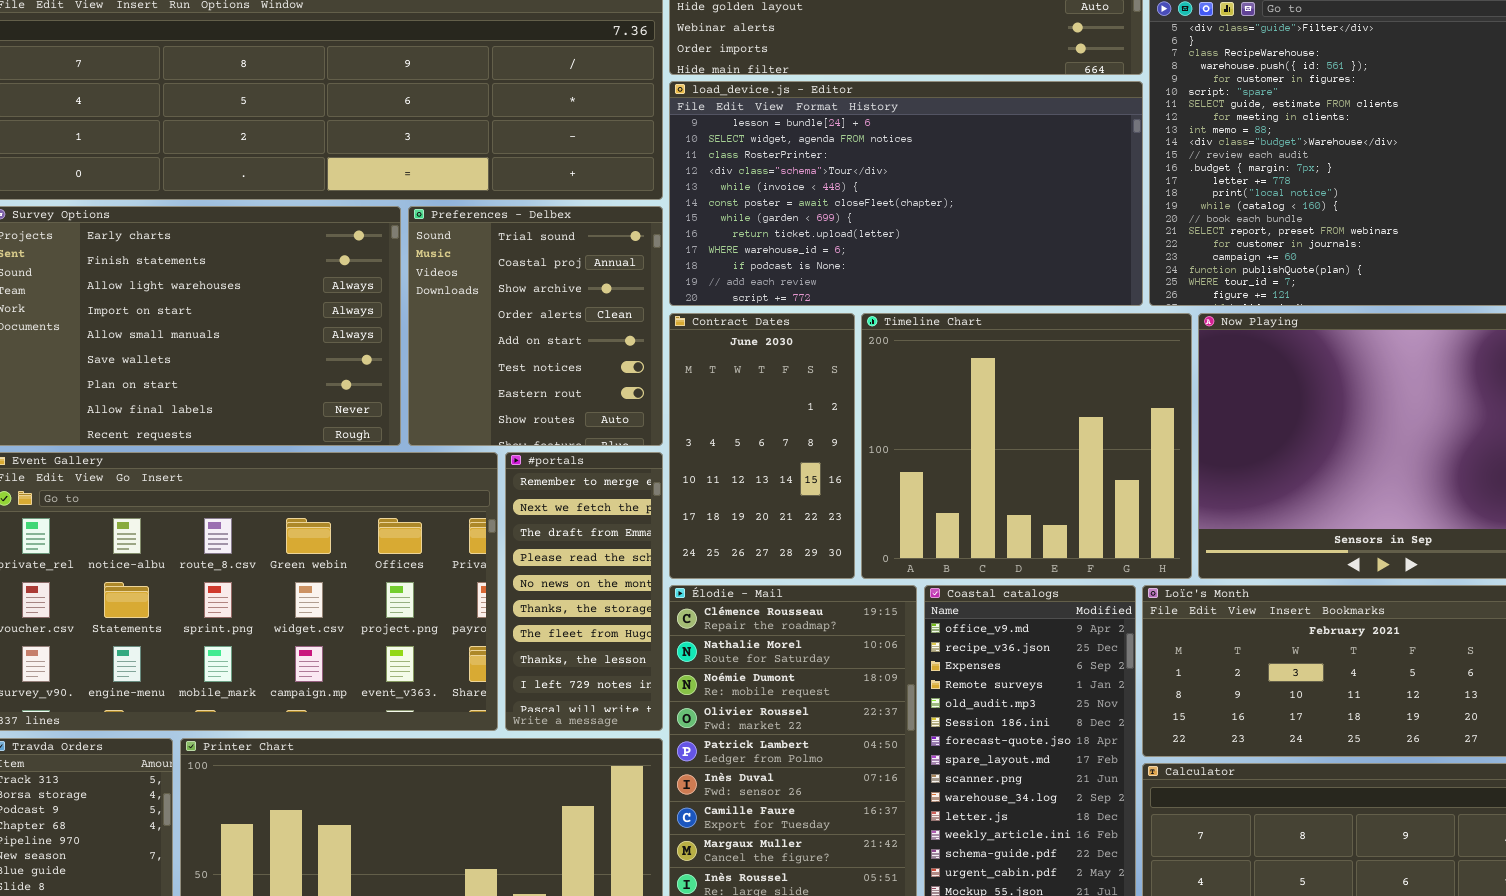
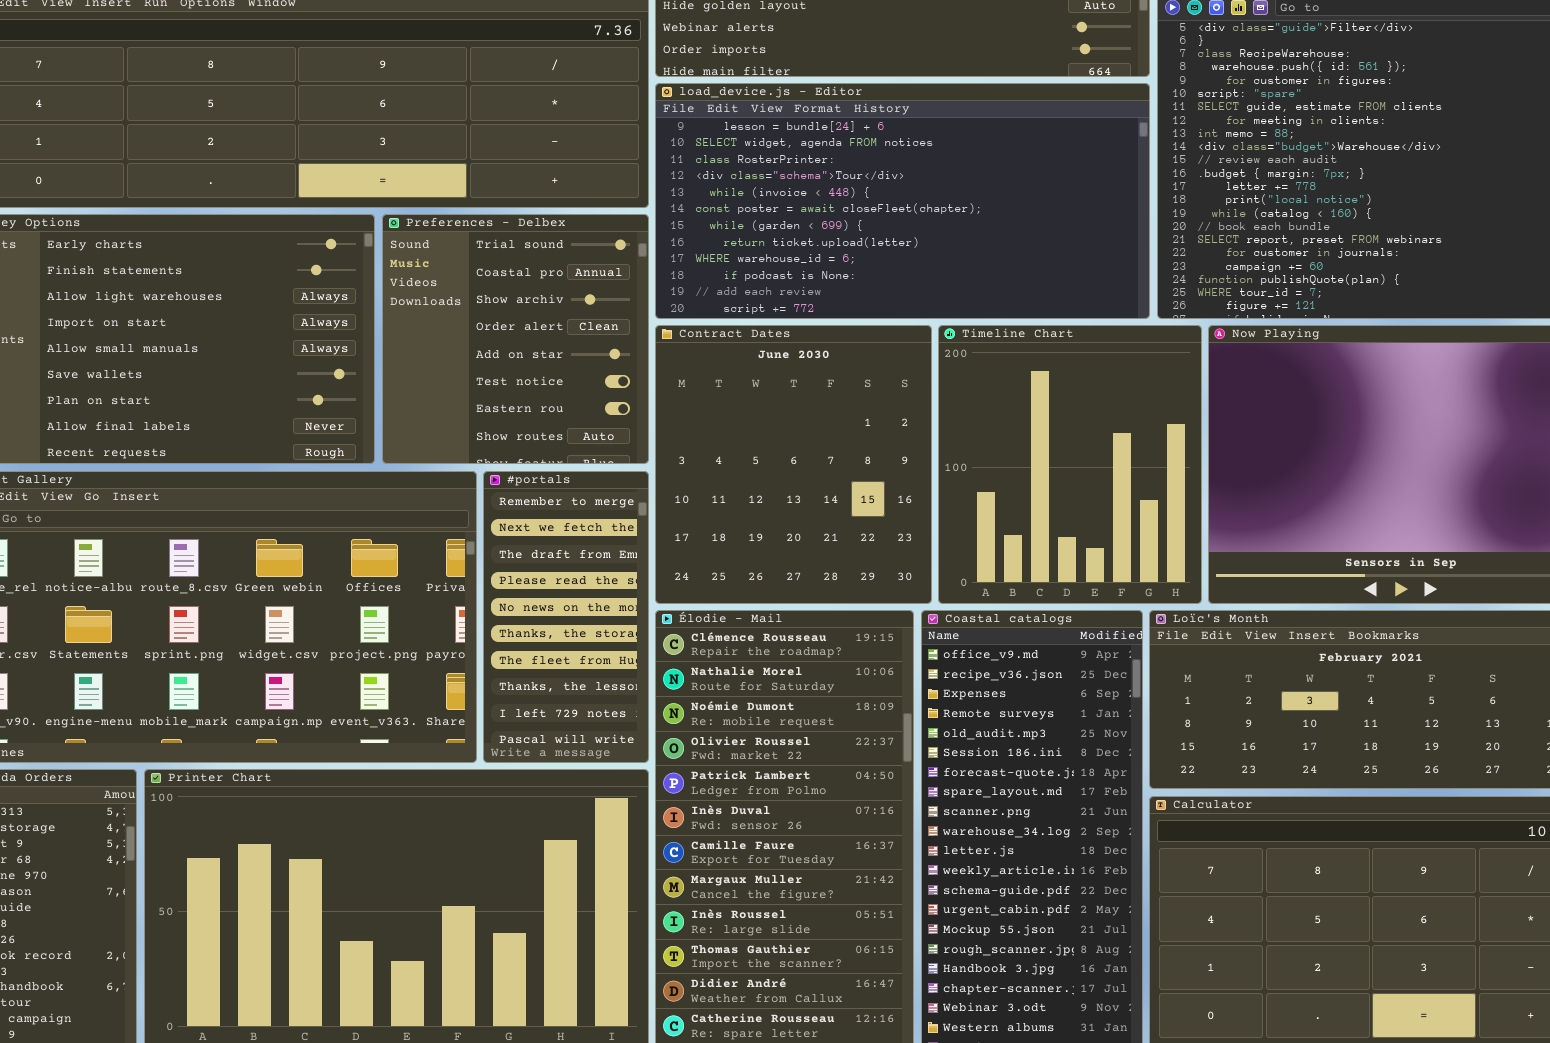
Contract Dates: [669,313,855,579] -> [655,325,932,604], resized
Timeline Chart: [861,313,1192,579] -> [938,325,1202,604], resized

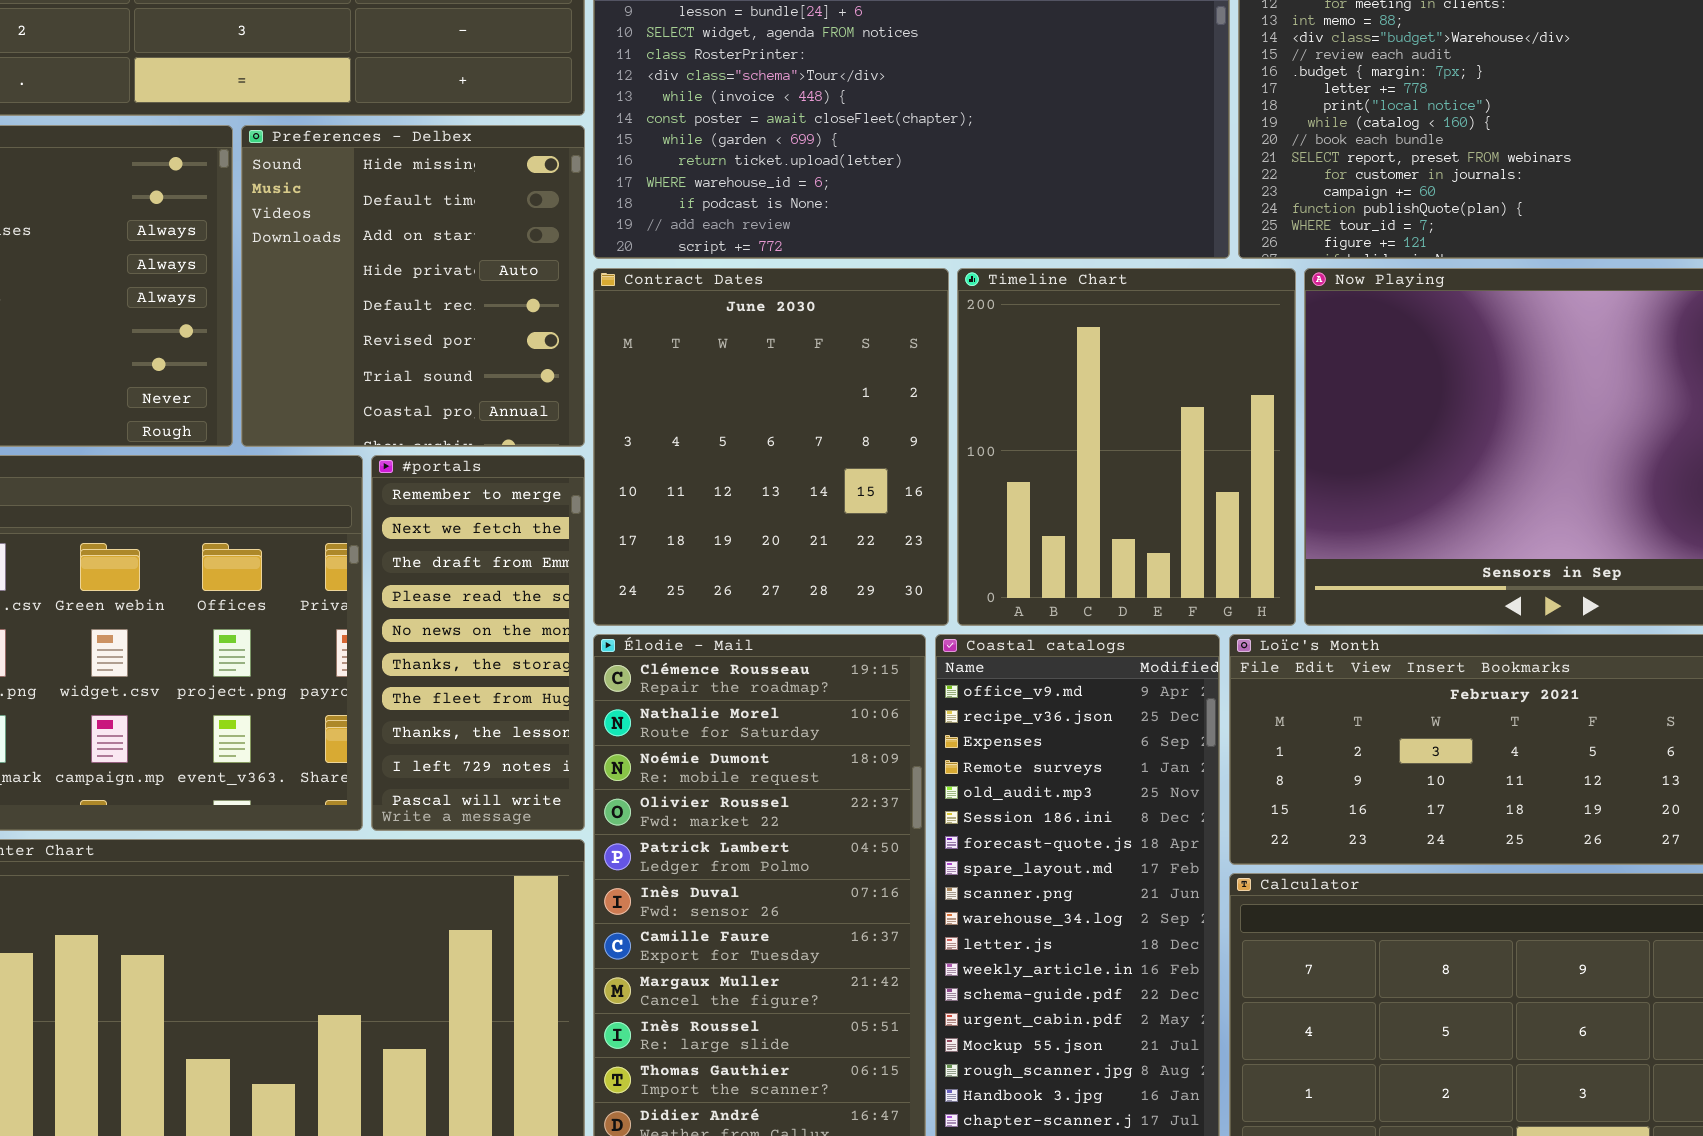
Preferences - Delbex: [382,214,649,464] -> [241,125,585,447], scrolled up 6 rows

